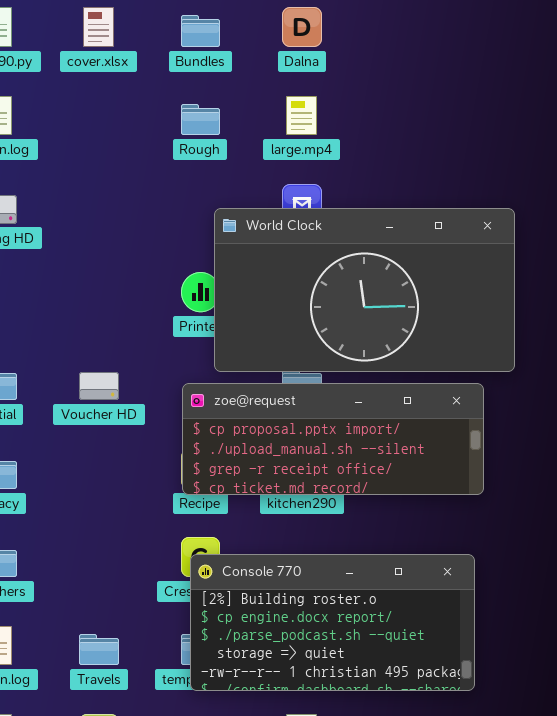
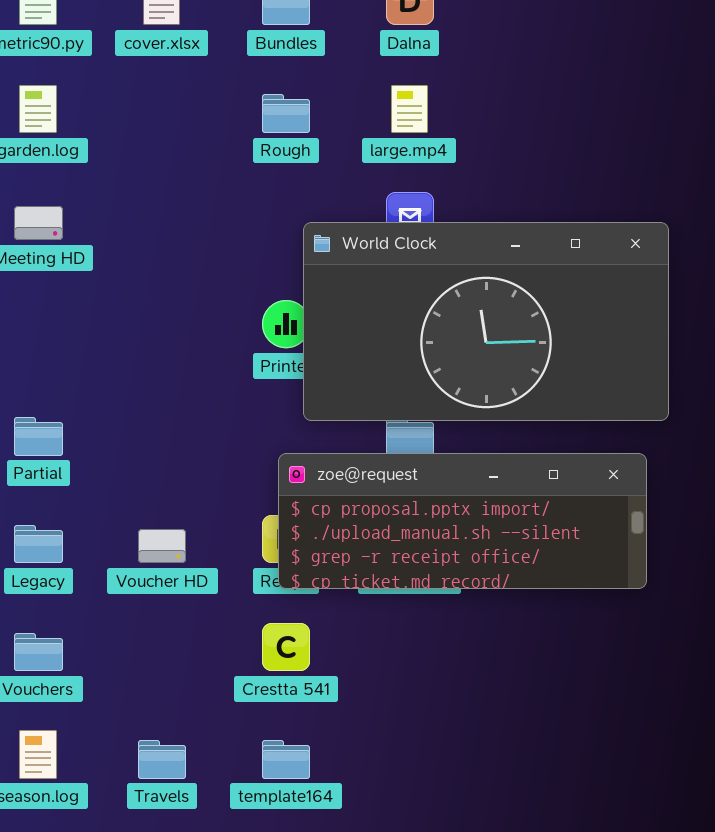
Voucher HD: [79,372,119,400] -> [138,529,186,563], moved
zoe@request: [182,383,484,495] -> [278,453,647,589], moved
Console 770: [190,554,475,691] -> none, closed

